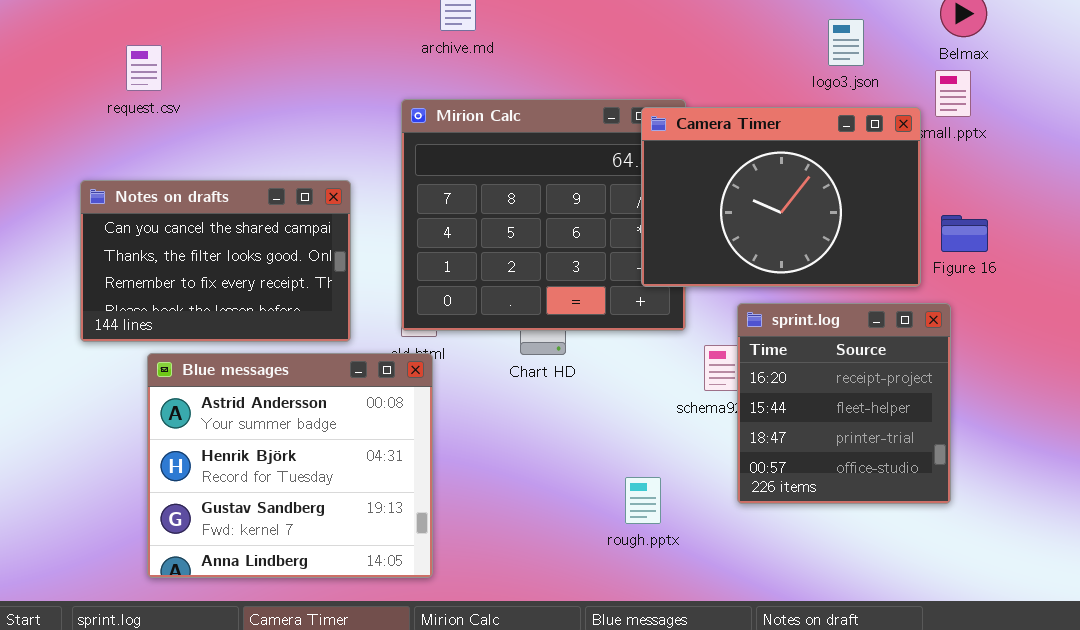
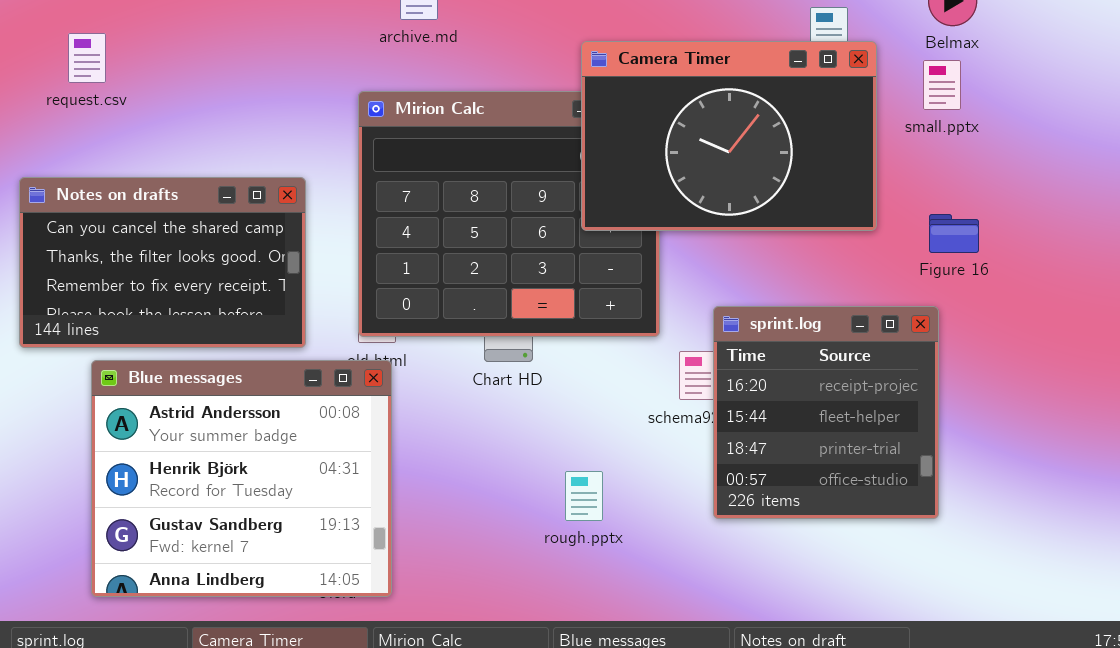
Camera Timer: [641,107,921,287] -> [581,41,877,231], moved
rough.pptx: [625,477,661,524] -> [565,471,603,521], moved

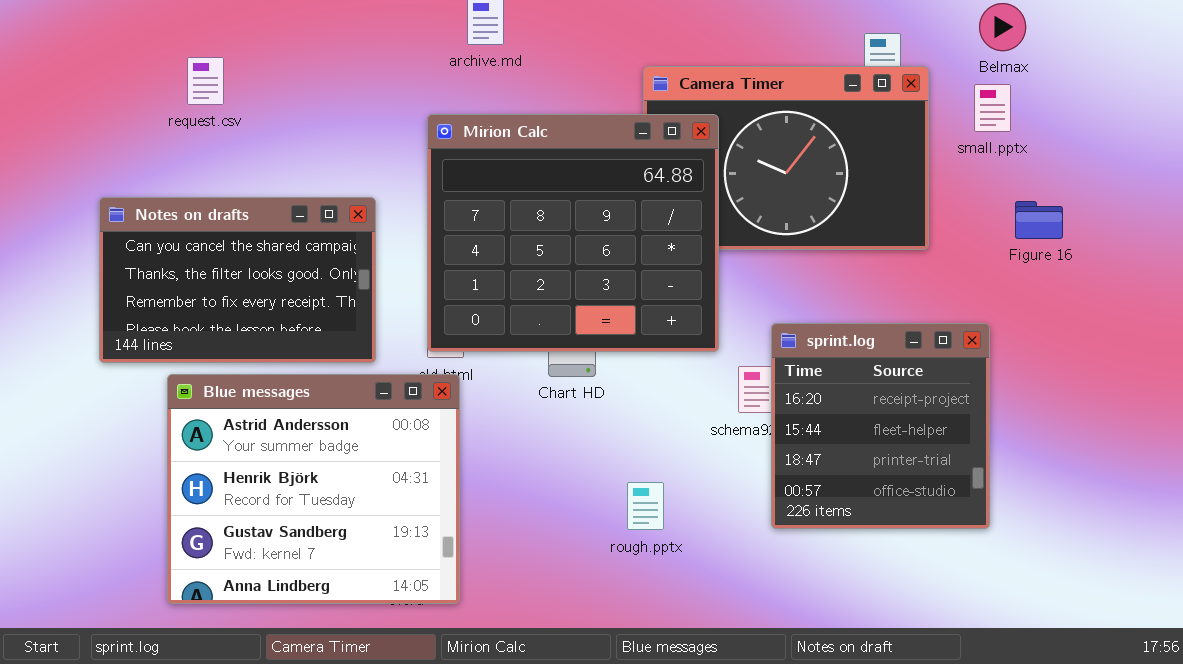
request.csv: [68,33,106,83] -> [187,57,224,105], moved
Mirion Calc: [358,91,660,337] -> [427,114,719,352], raised
Figure 16: [929,214,979,253] -> [1015,201,1063,239], moved

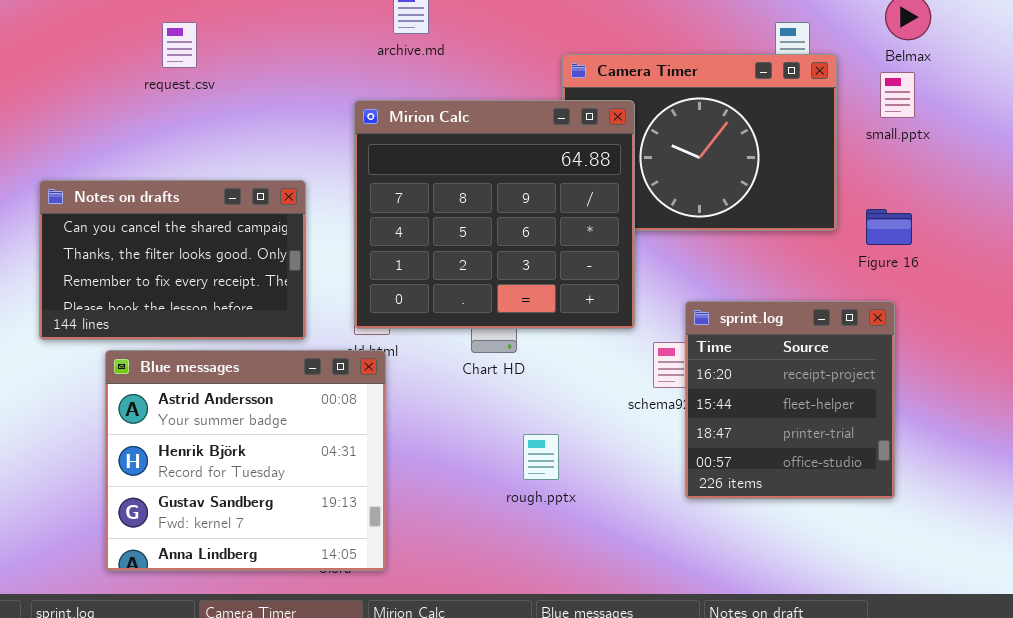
request.csv: [187,57,224,105] -> [162,22,197,68], moved
Figure 16: [1015,201,1063,239] -> [866,209,912,245], moved
rough.pptx: [627,482,664,530] -> [523,434,559,480], moved

